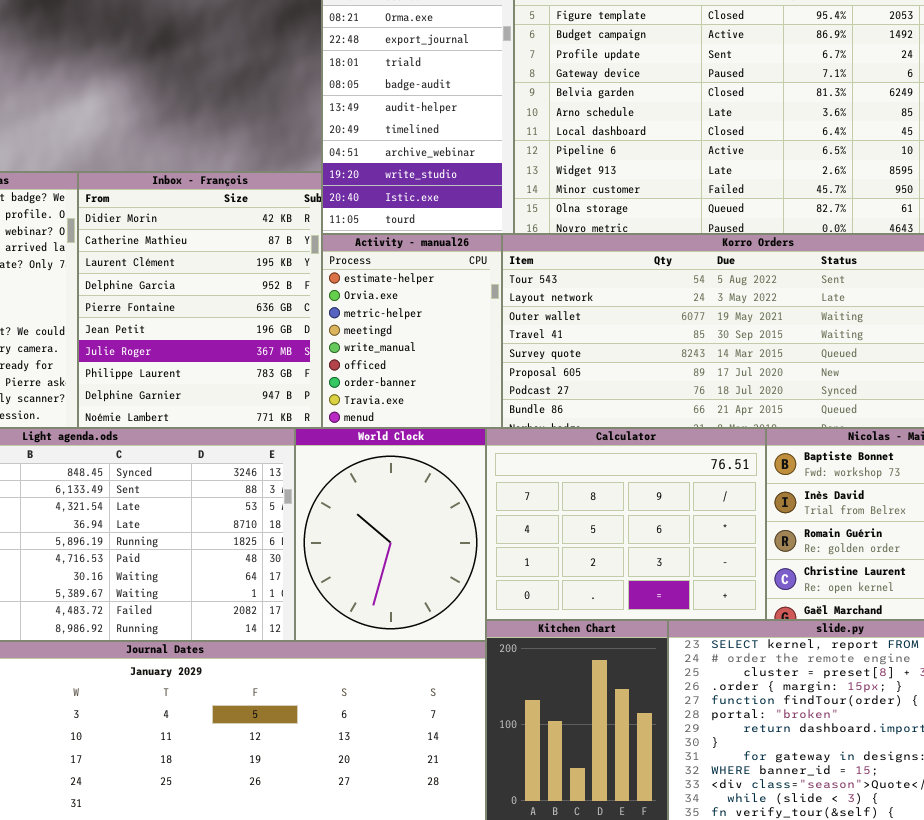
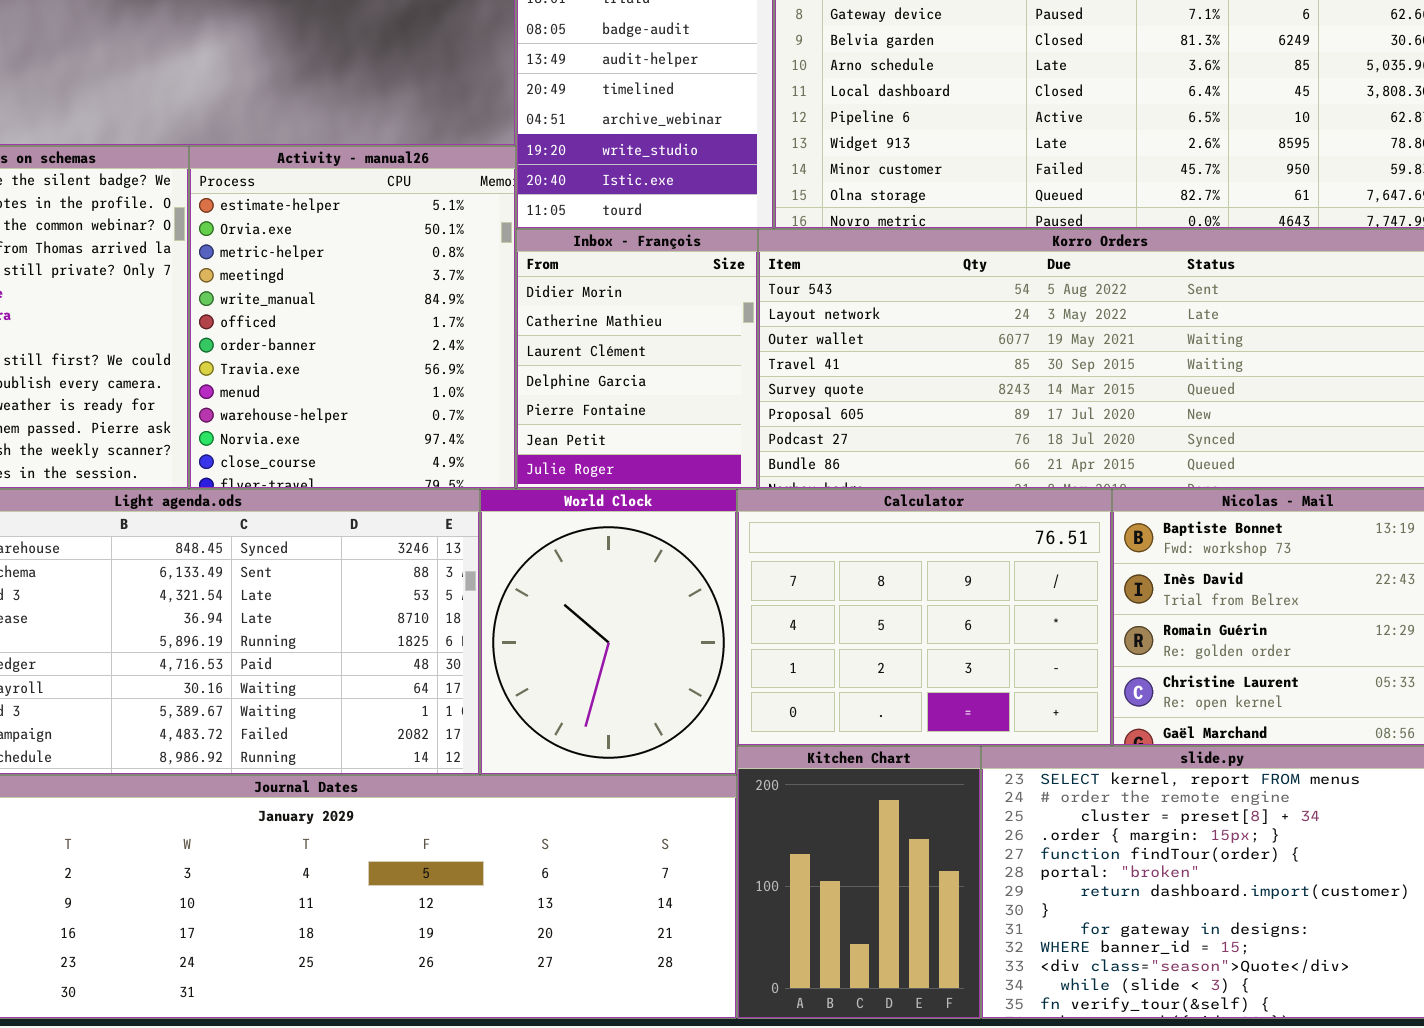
Inbox - François: [78,172,322,428] -> [516,229,758,489], moved, resized
Activity - manual26: [322,234,502,428] -> [189,146,516,489], moved, resized

